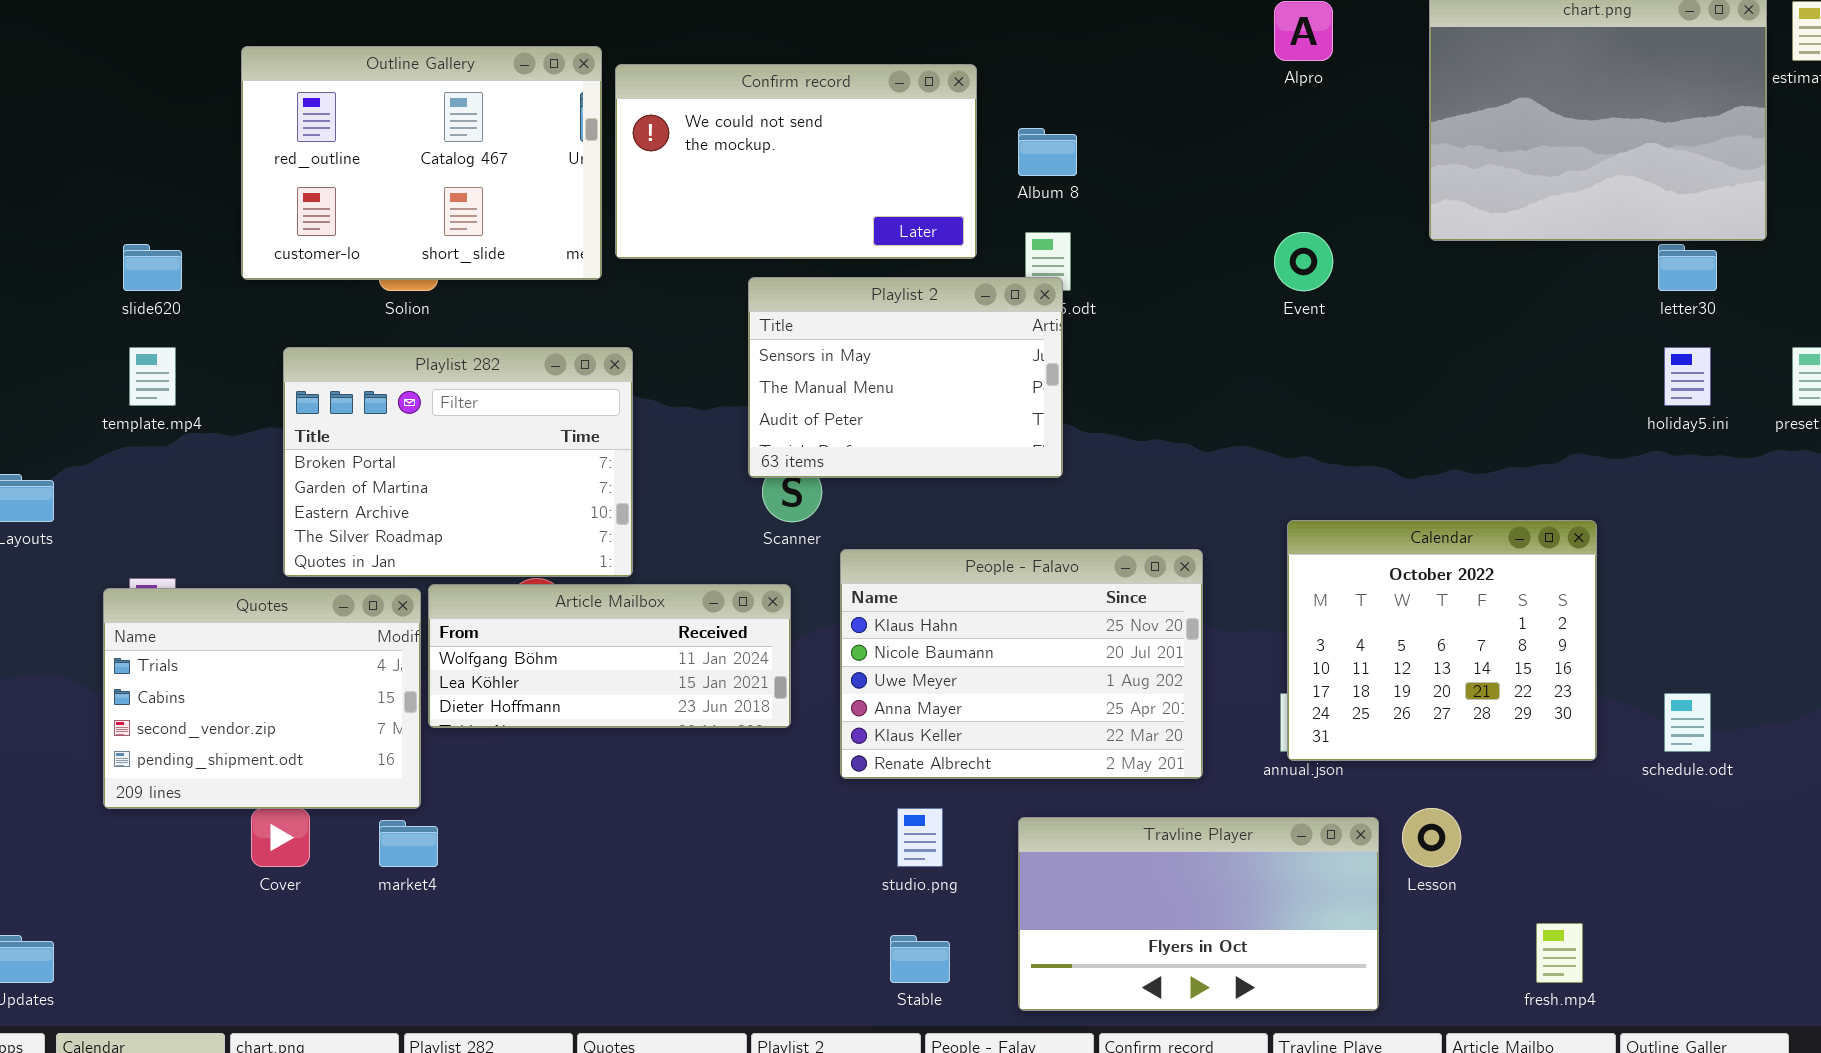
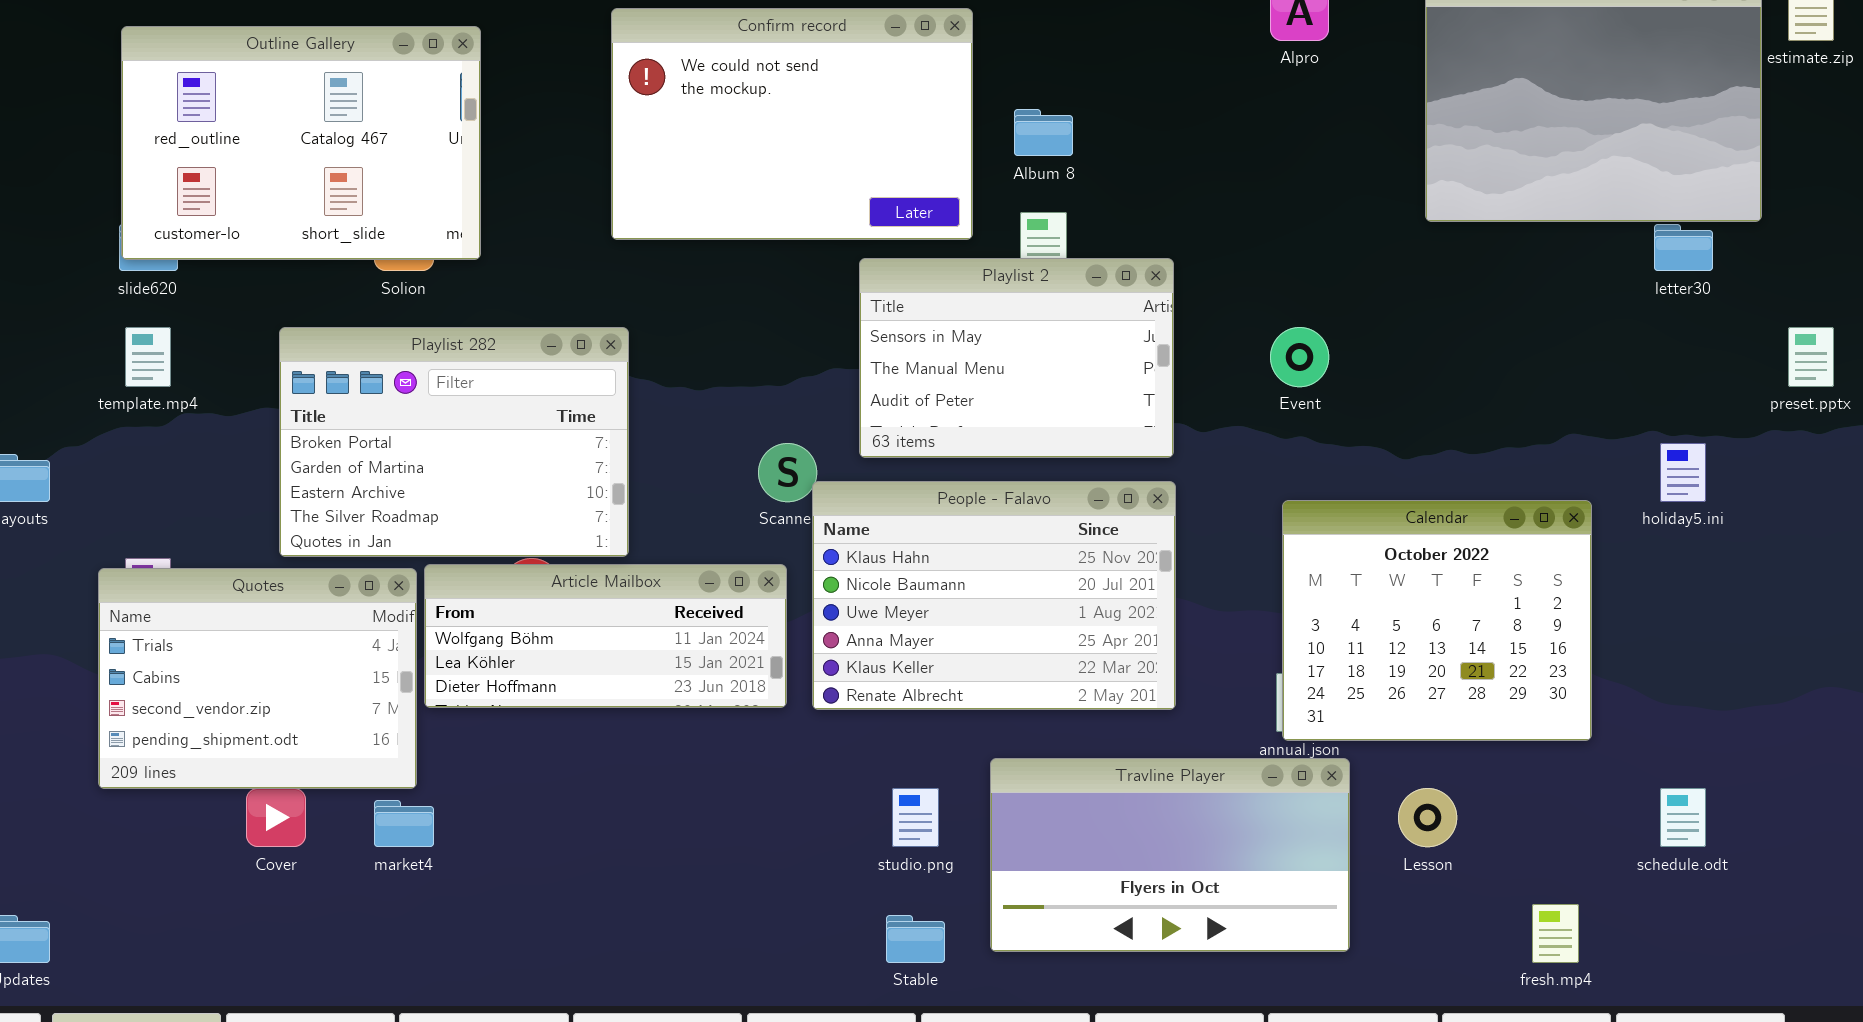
Outline Gallery: [241,46,602,280] -> [121,26,481,260], moved
Confirm record: [615,64,977,259] -> [611,8,973,240], resized
Event: [1274,232,1333,291] -> [1270,327,1329,387], moved
Playlist 2: [748,277,1063,478] -> [859,258,1174,458], moved
holiday5.ini: [1664,347,1711,406] -> [1660,443,1706,502], moved
People - Falavo: [840,549,1203,779] -> [812,481,1176,710], moved
schedule.odt: [1664,693,1711,752] -> [1660,788,1706,847], moved
Travline Player: [1018,817,1379,1011] -> [990,758,1350,952], moved

